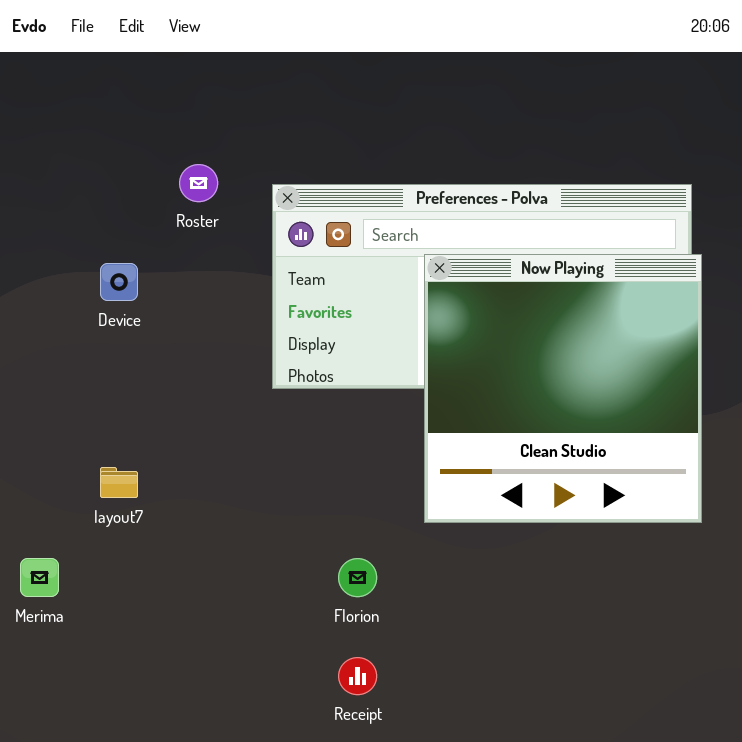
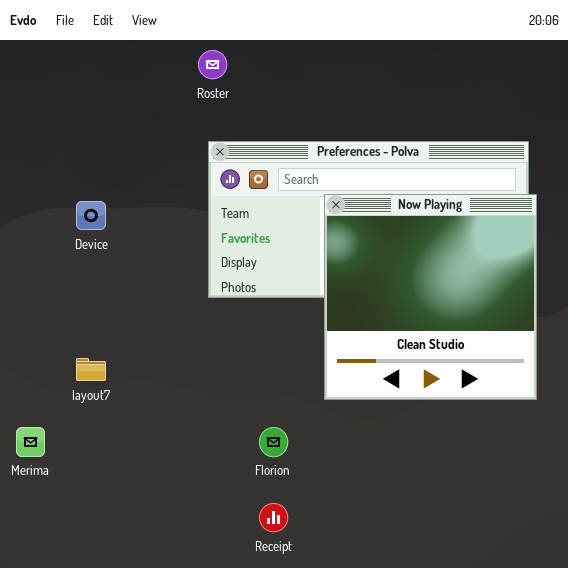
Roster: [179,164,218,202] -> [198,50,227,79], moved

